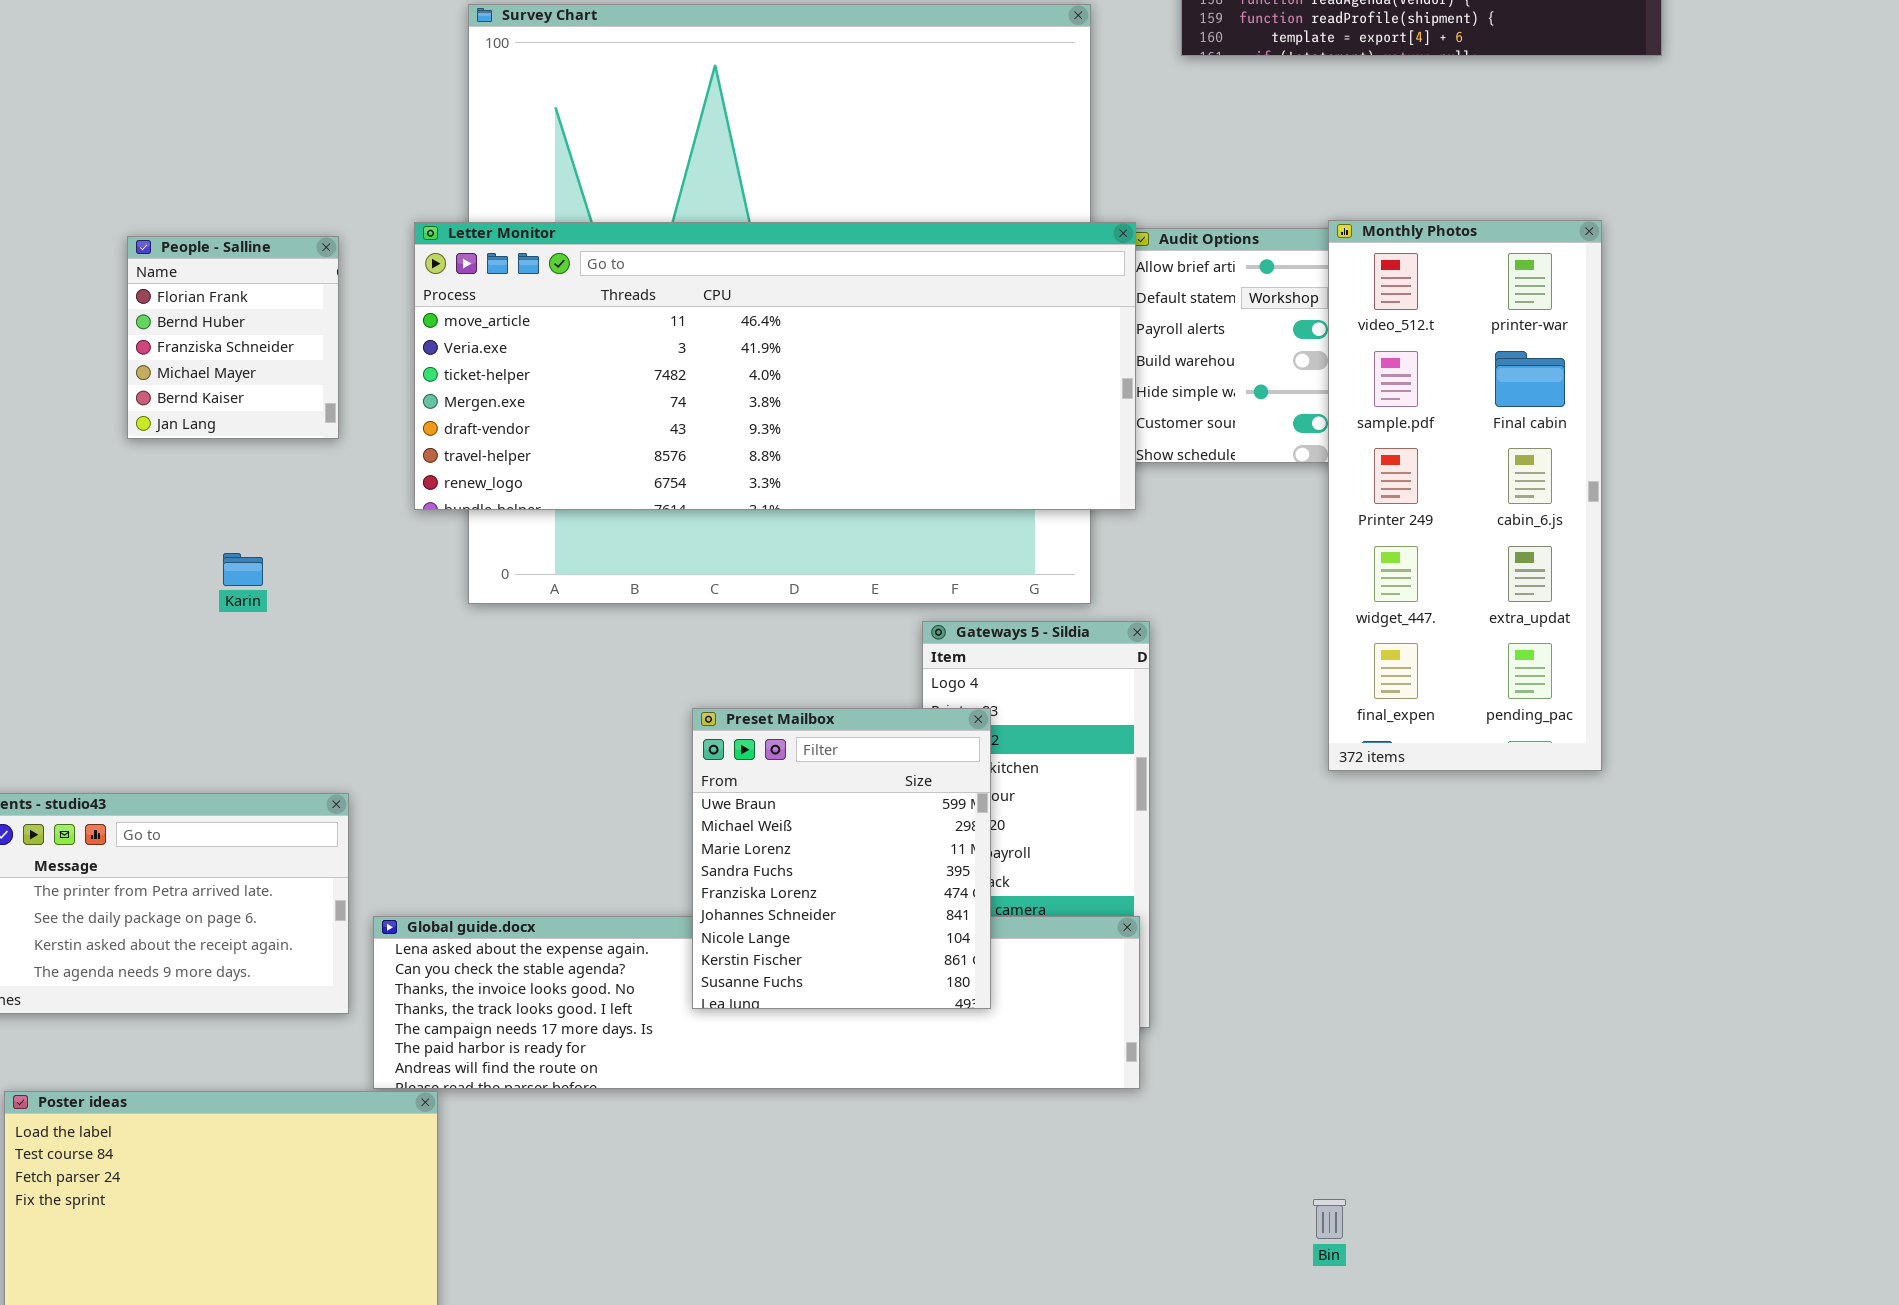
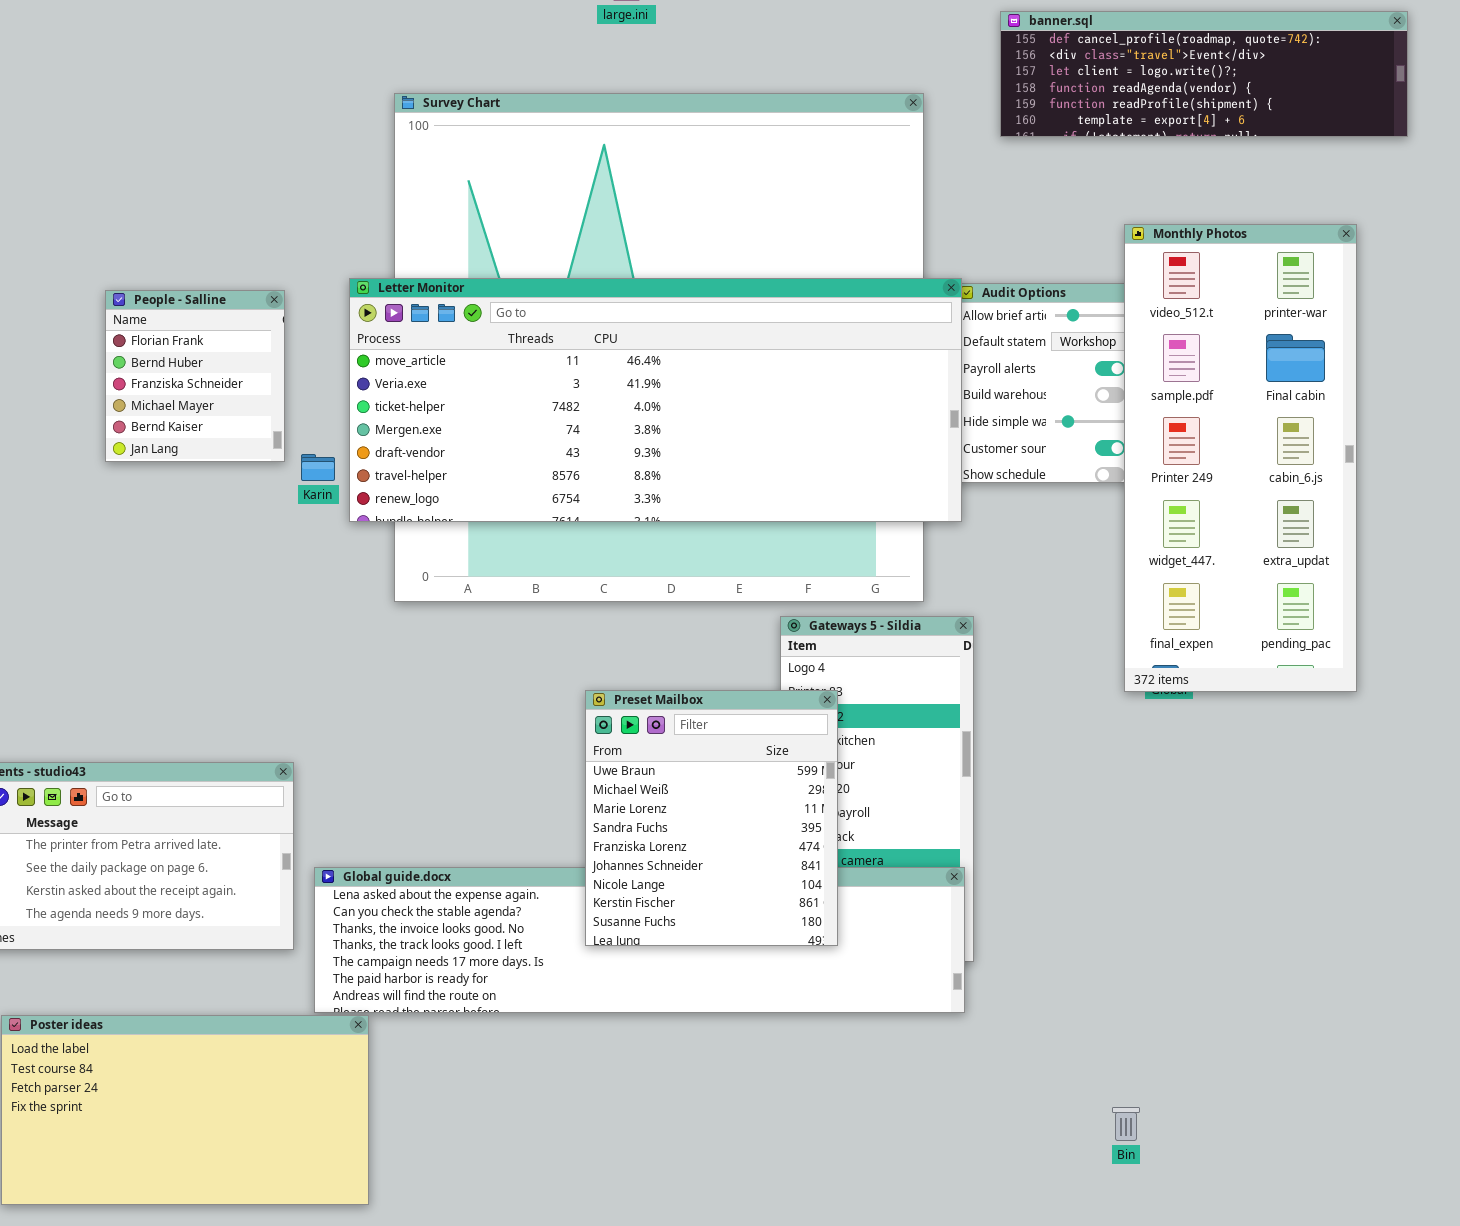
Monthly Photos: [1328,220,1602,771] -> [1124,224,1357,692], moved
Karin: [223,553,263,586] -> [301,454,335,481], moved

